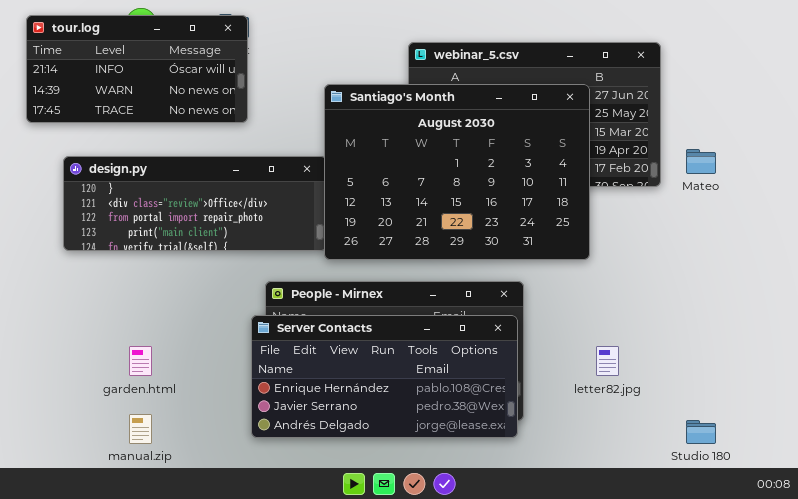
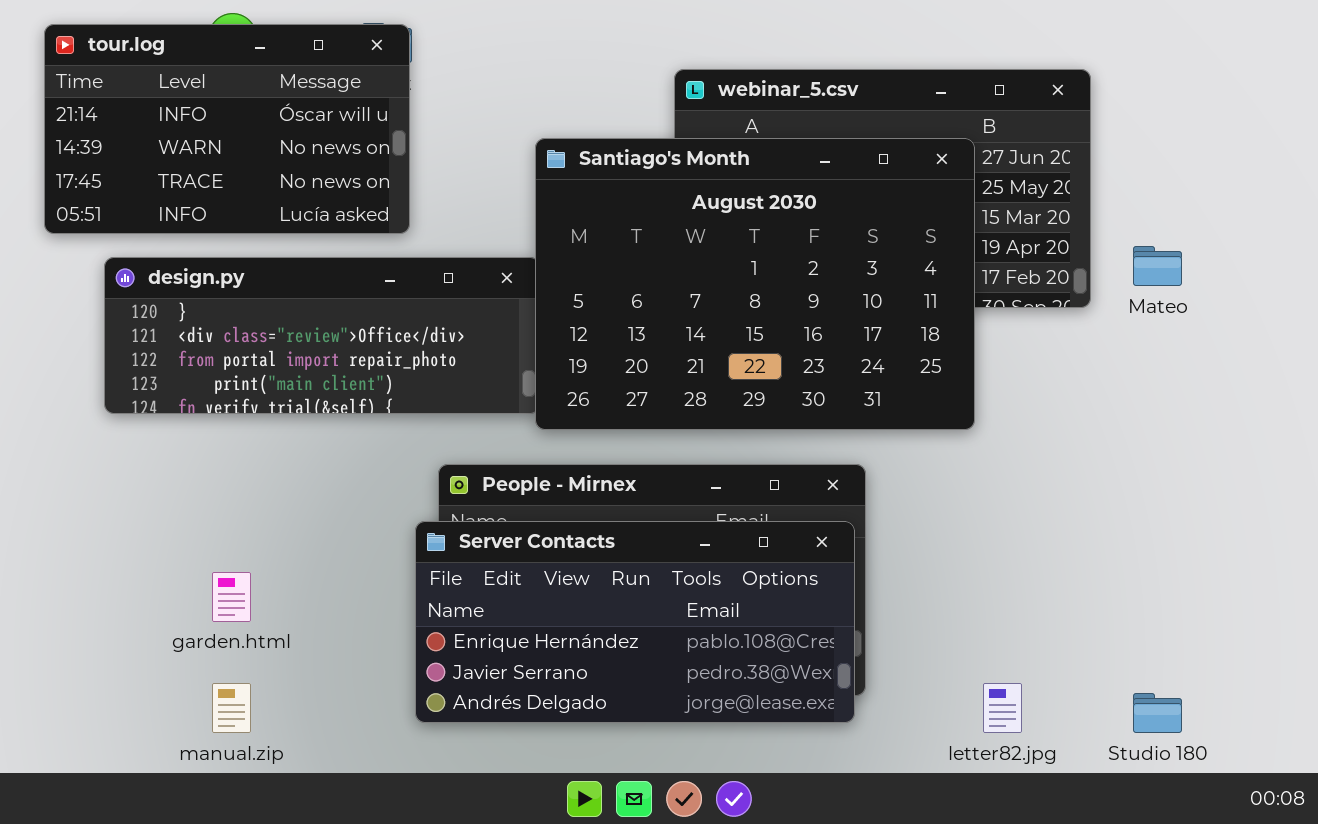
tour.log: [26,15,248,123] -> [44,24,410,234], resized
letter82.jpg: [596,346,619,376] -> [983,683,1022,733], moved

